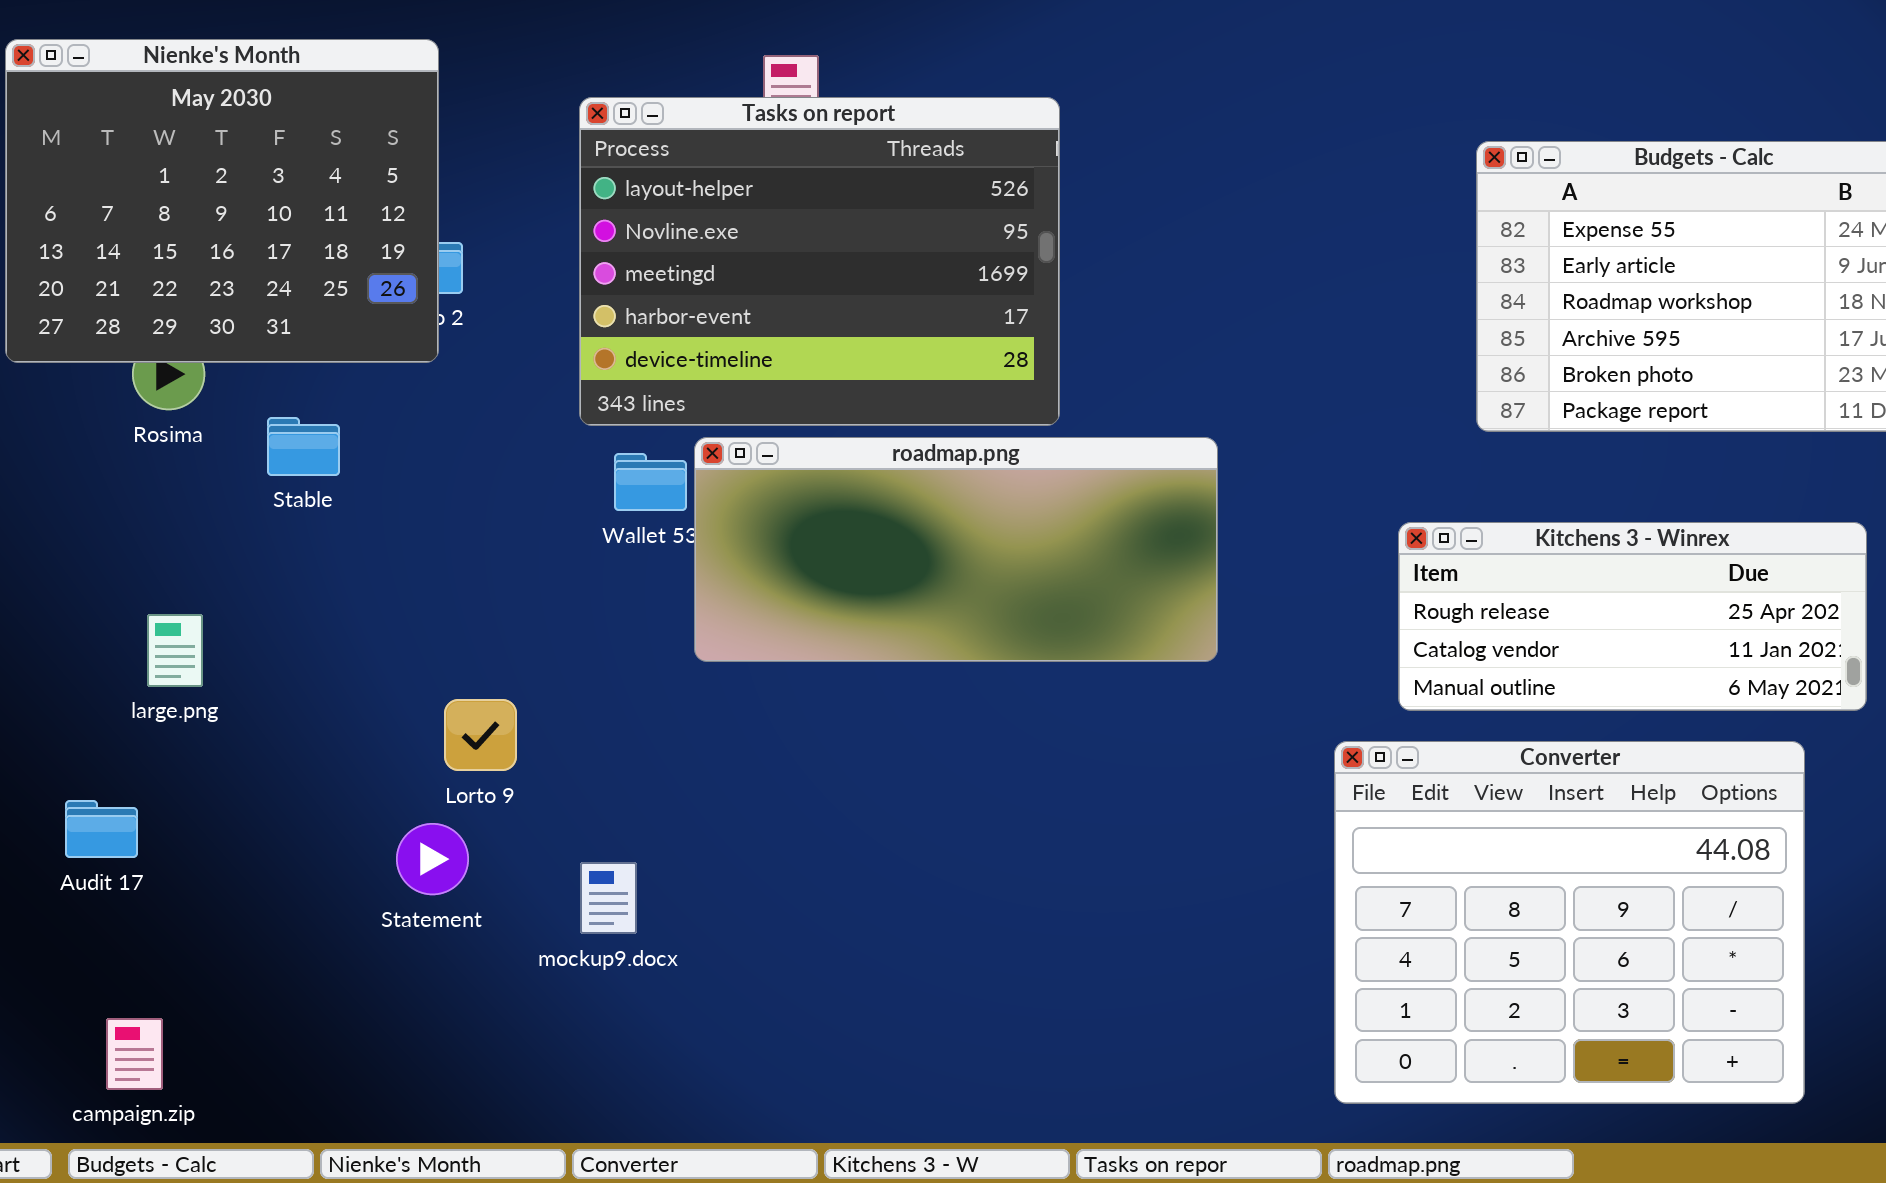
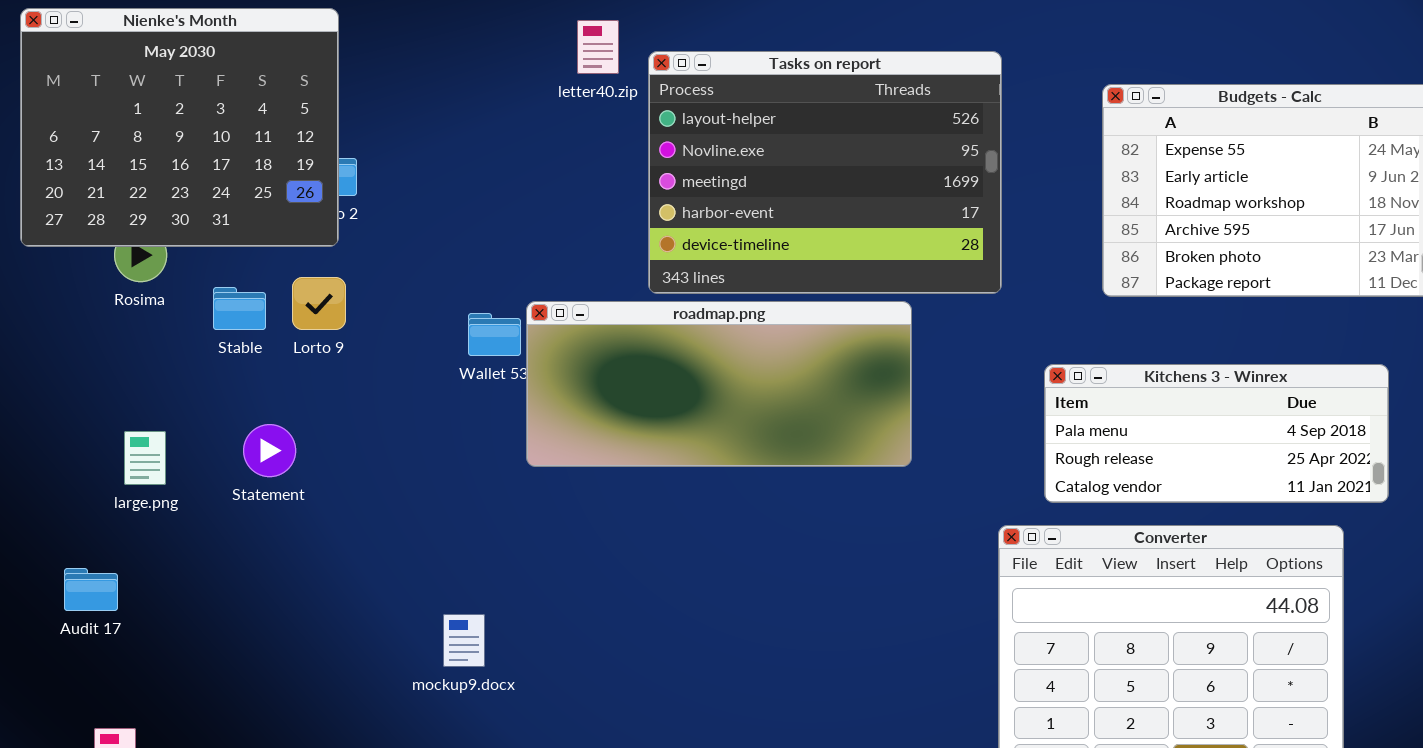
Tasks on report: [579,97,1060,426] -> [648,51,1002,294], moved
Kitchens 3 - Winrex: [1398,522,1867,711] -> [1044,364,1389,503], scrolled up 1 row
Lorto 9: [444,699,517,771] -> [292,277,346,330], moved
Statement: [396,823,469,895] -> [243,424,296,477], moved

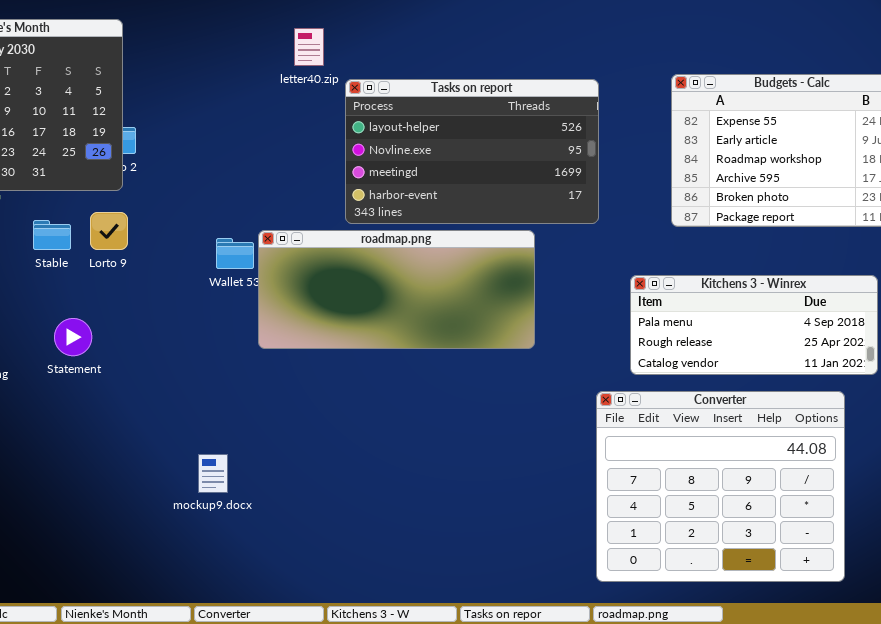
Tasks on report: [648,51,1002,294] -> [345,79,599,224], resized

